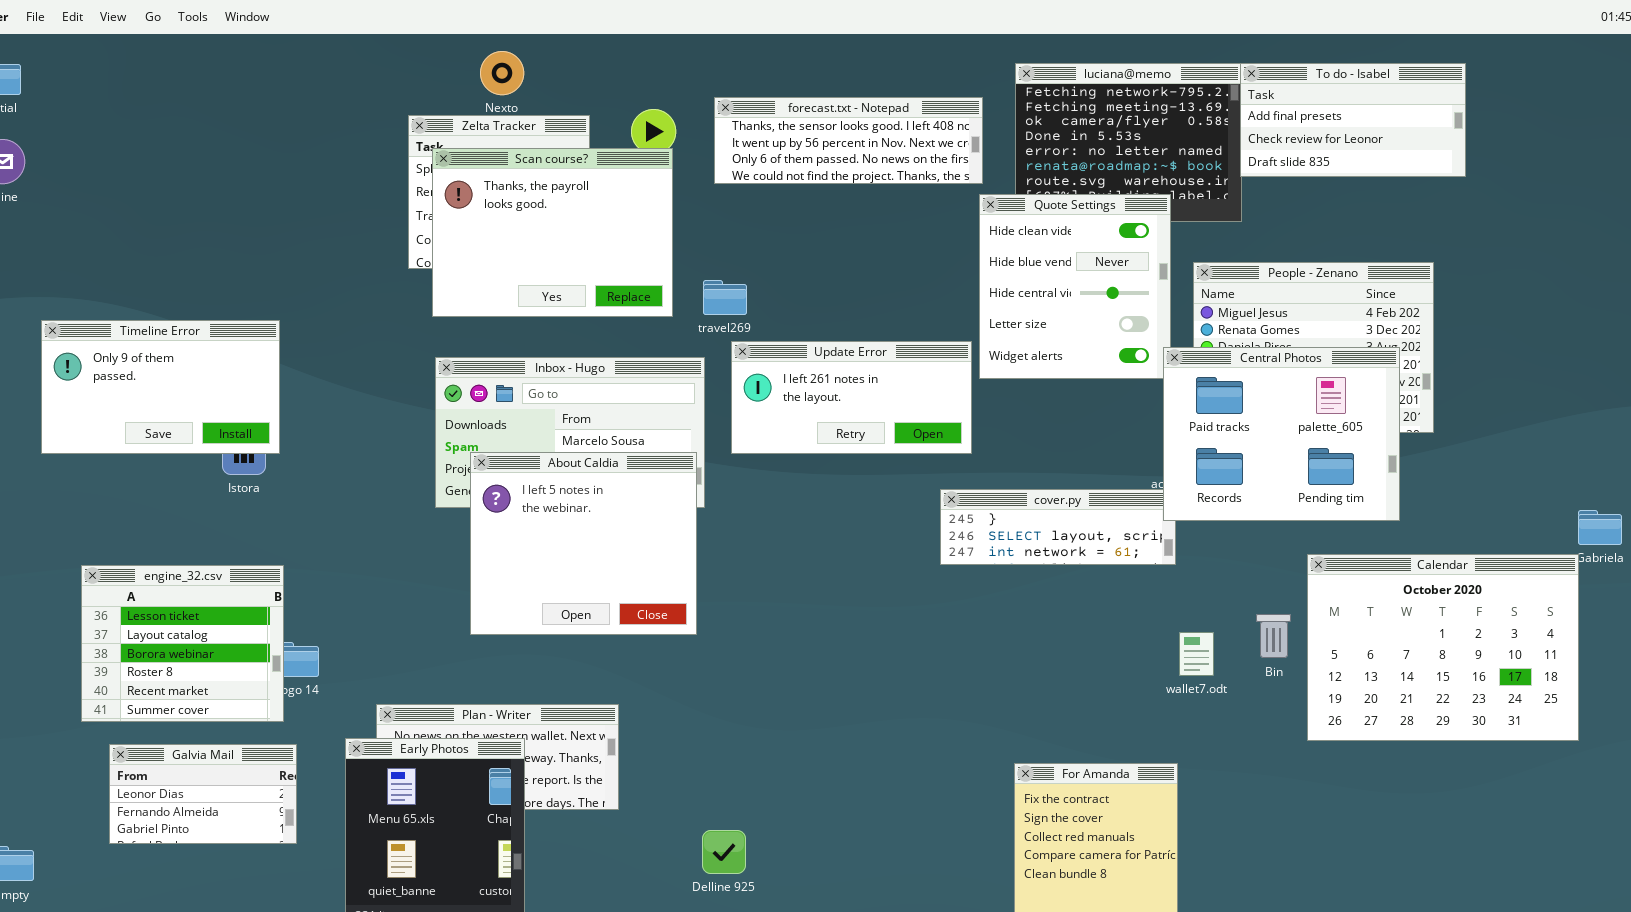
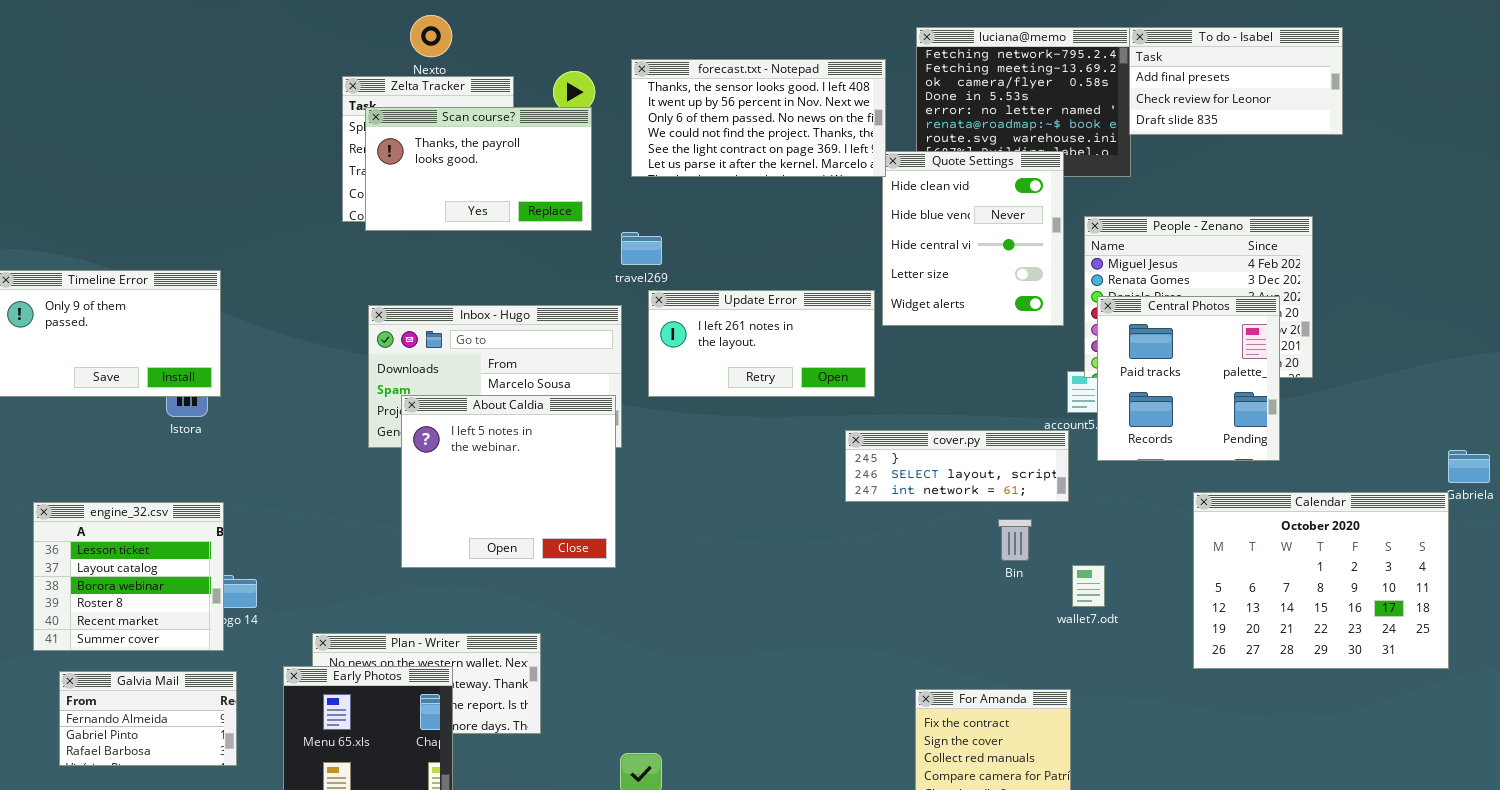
forecast.txt - Notepad: [714,97,983,184] -> [631,59,886,177], resized
Scan course?: [432,148,673,317] -> [365,107,592,231], resized
Central Photos: [1163,347,1400,521] -> [1097,296,1280,461], resized
Bin: [1256,614,1291,658] -> [998,519,1032,561], moved
Galvia Mail: [109,744,297,844] -> [59,671,237,766], scrolled down 1 row

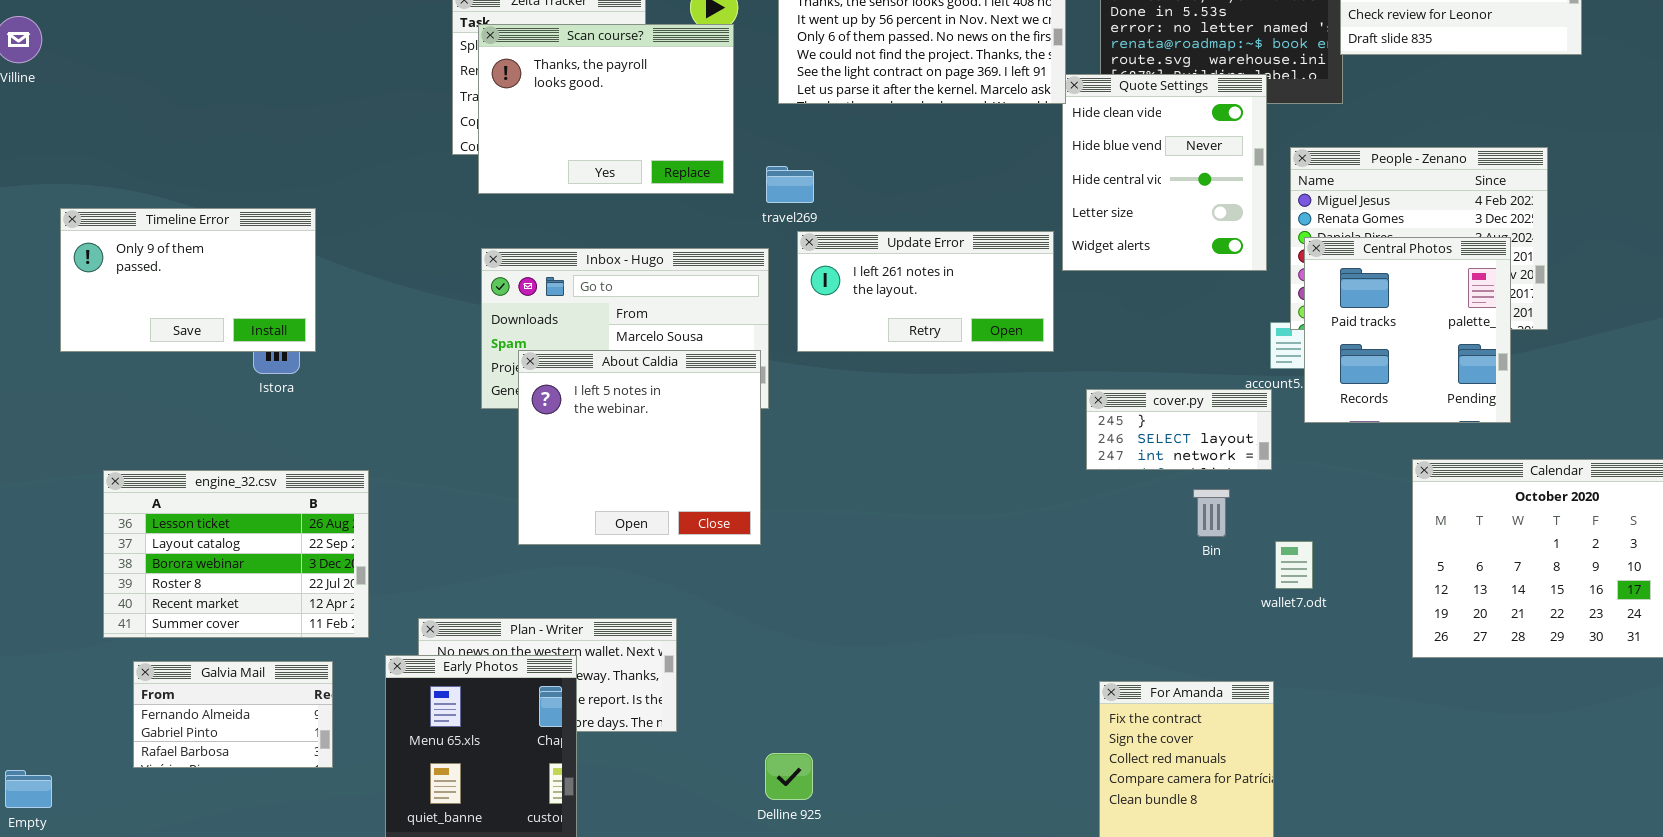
Scan course?: [365,107,592,231] -> [478,24,734,194], resized
cover.py: [845,430,1069,502] -> [1086,389,1272,470], resized
engine_32.csv: [33,502,224,651] -> [103,470,369,638], resized

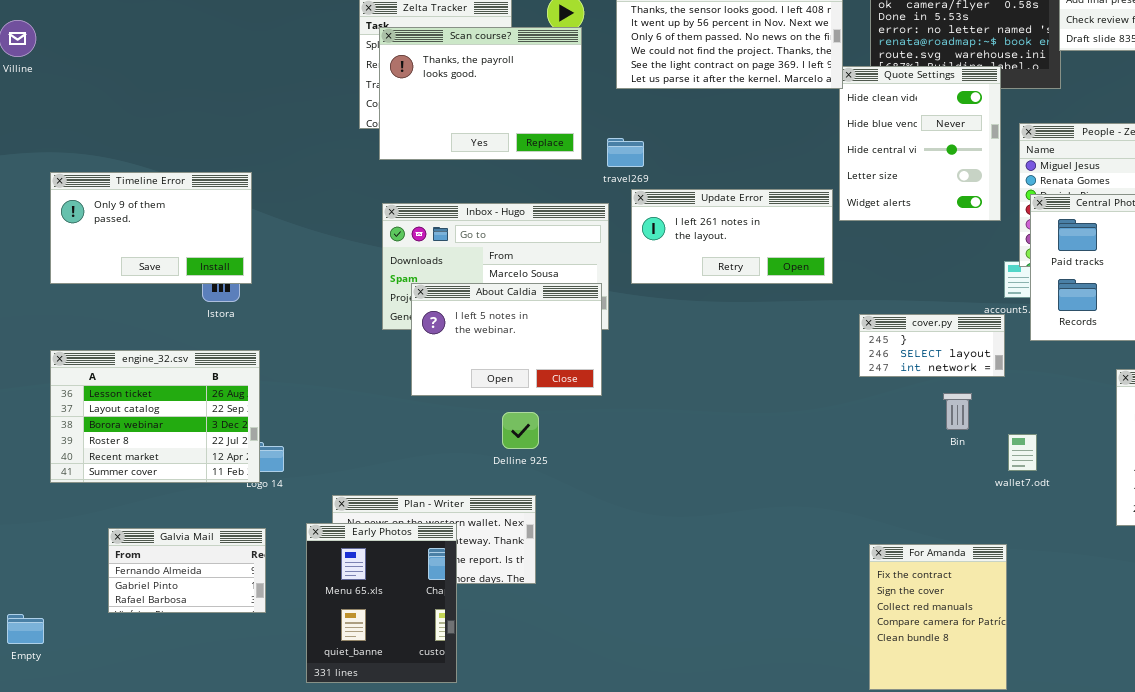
About Caldia: [518,350,761,545] -> [411,283,602,396], resized
engine_32.csv: [103,470,369,638] -> [50,350,260,483], moved
Delline 925: [765,753,813,800] -> [502,412,539,449], moved

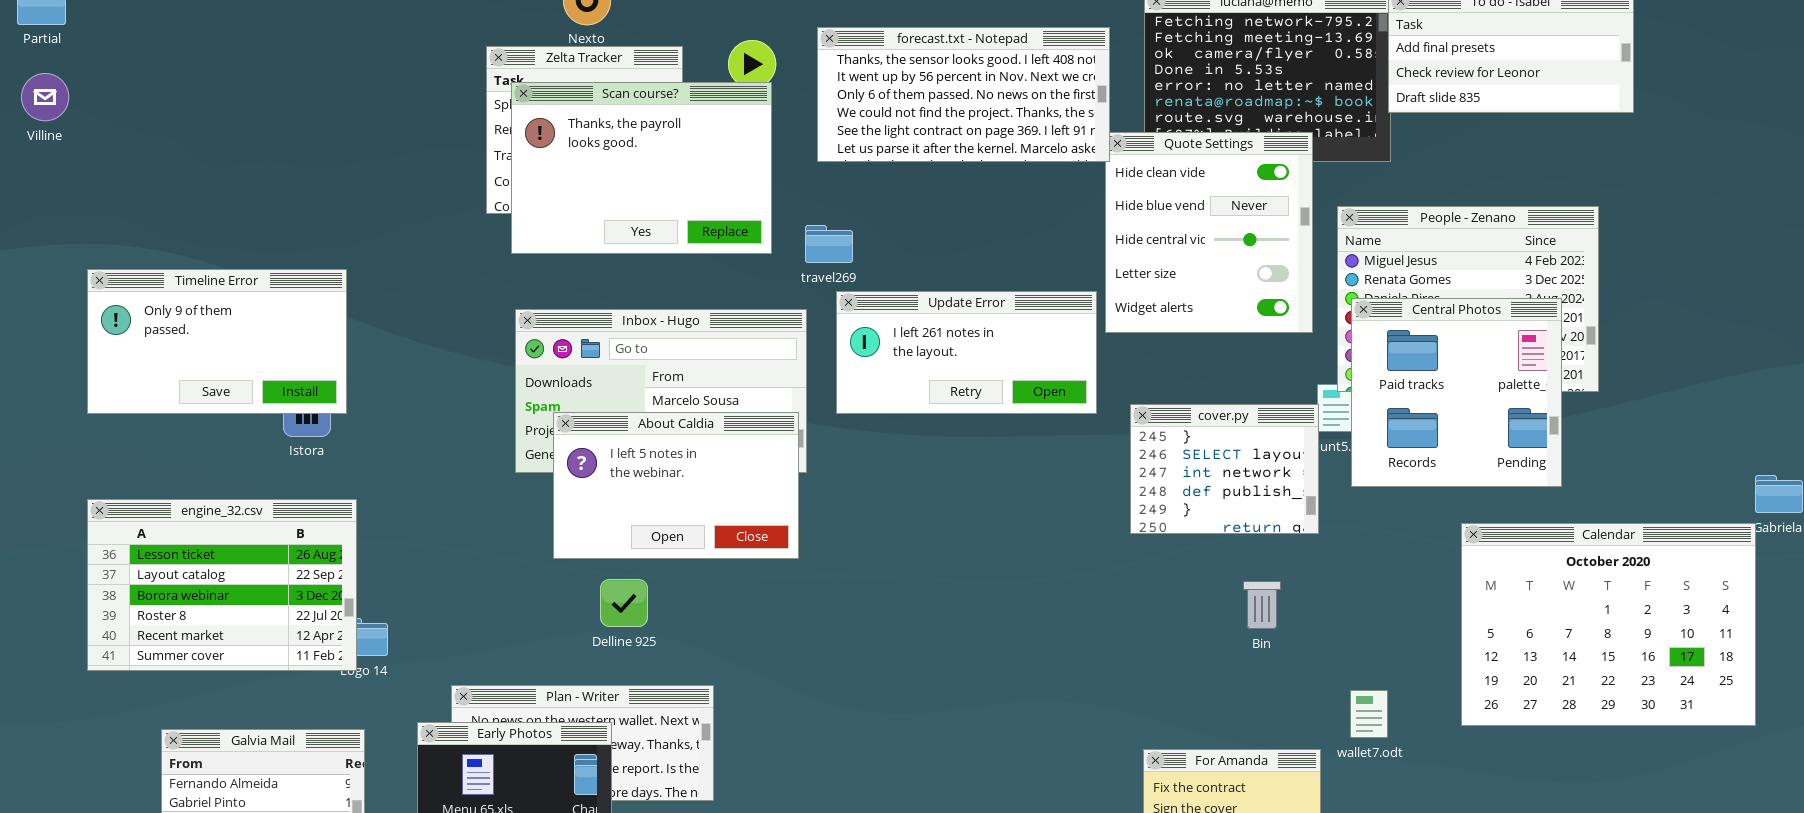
cover.py: [859,314,1005,377] -> [1130,404,1319,534], resized
Bin: [943,393,972,430] -> [1243,581,1281,629], moved
Delline 925: [502,412,539,449] -> [600,579,648,627], moved
wallet7.odt: [1008,434,1037,471] -> [1350,690,1388,738], moved

